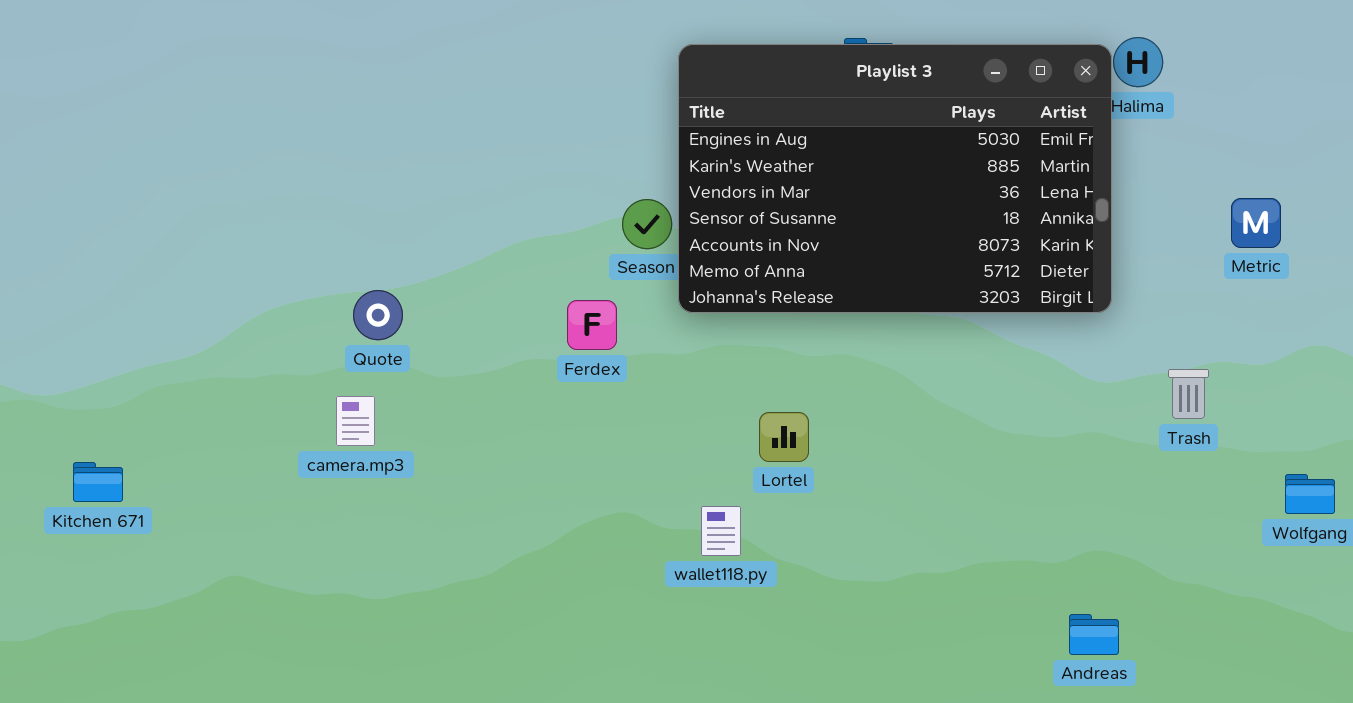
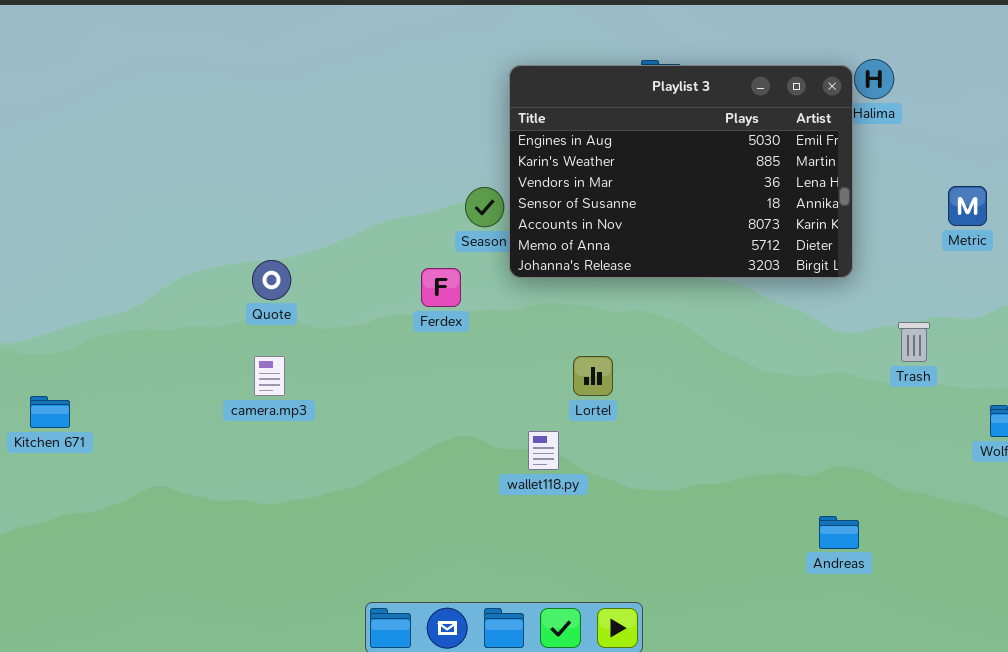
camera.mp3: [336,396,375,446] -> [254,356,285,396], moved

